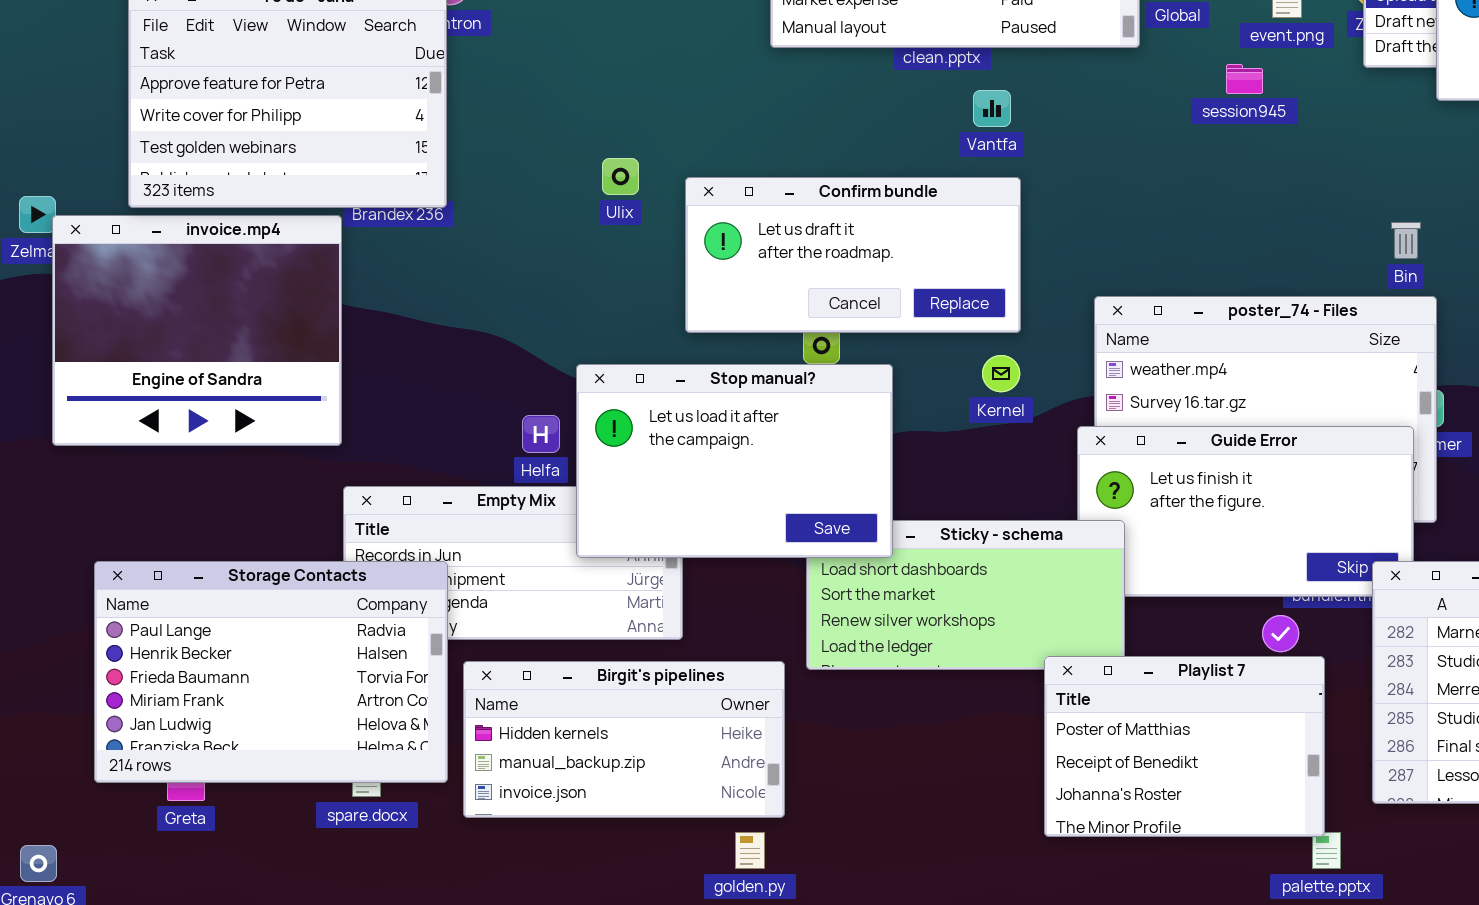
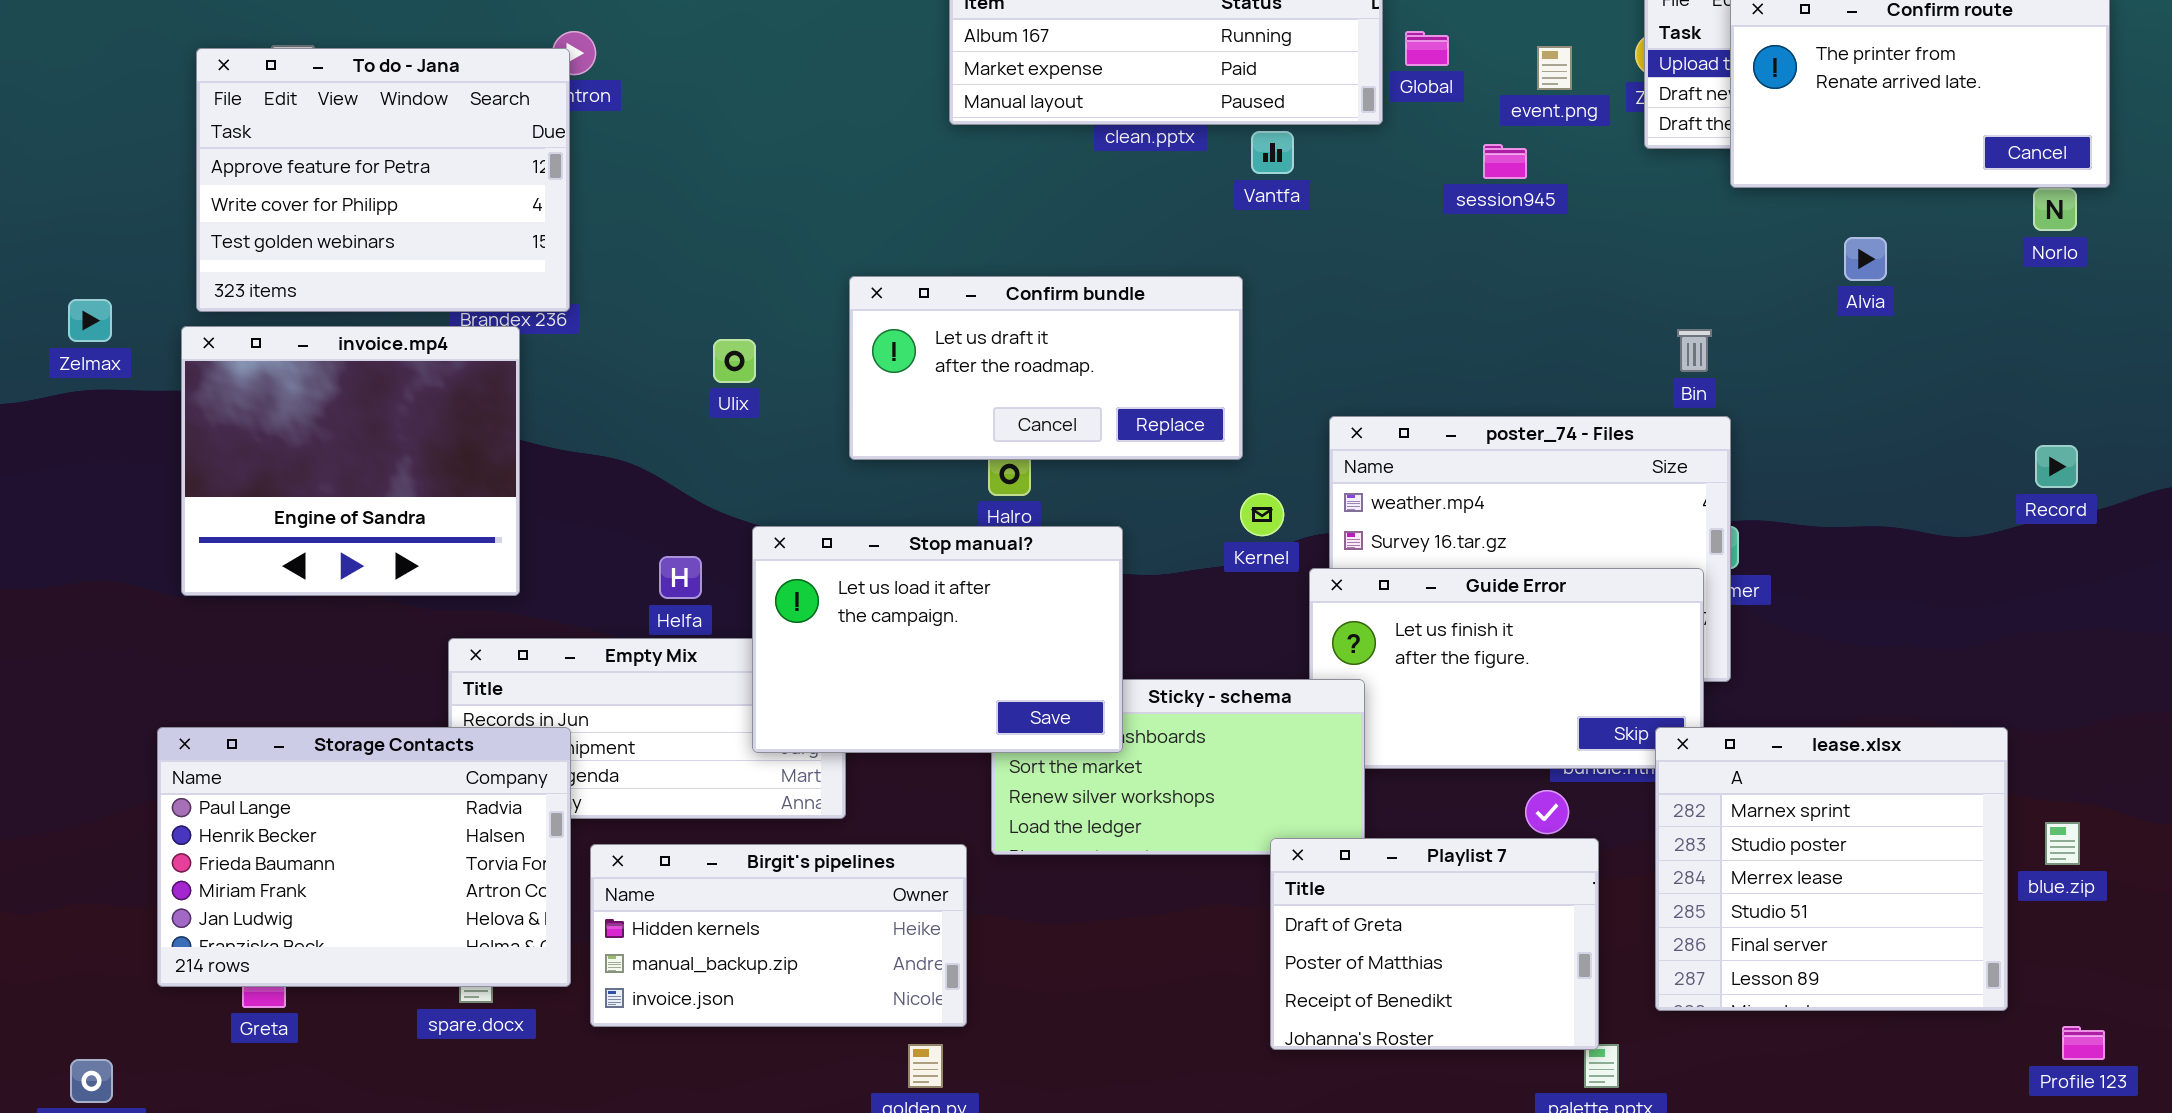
Vantfa: [973,90,1011,127] -> [1251,131,1294,174], moved
Ulix: [602,158,639,195] -> [713,339,756,383], moved
invoice.mp4: [52,215,342,446] -> [181,326,520,596], moved
Kernel: [982,355,1020,392] -> [1240,493,1284,536], moved
Stop manual?: [576,364,893,558] -> [752,526,1123,753], moved
Playlist 7: [1044,656,1325,837] -> [1270,838,1599,1050], scrolled up 1 row

